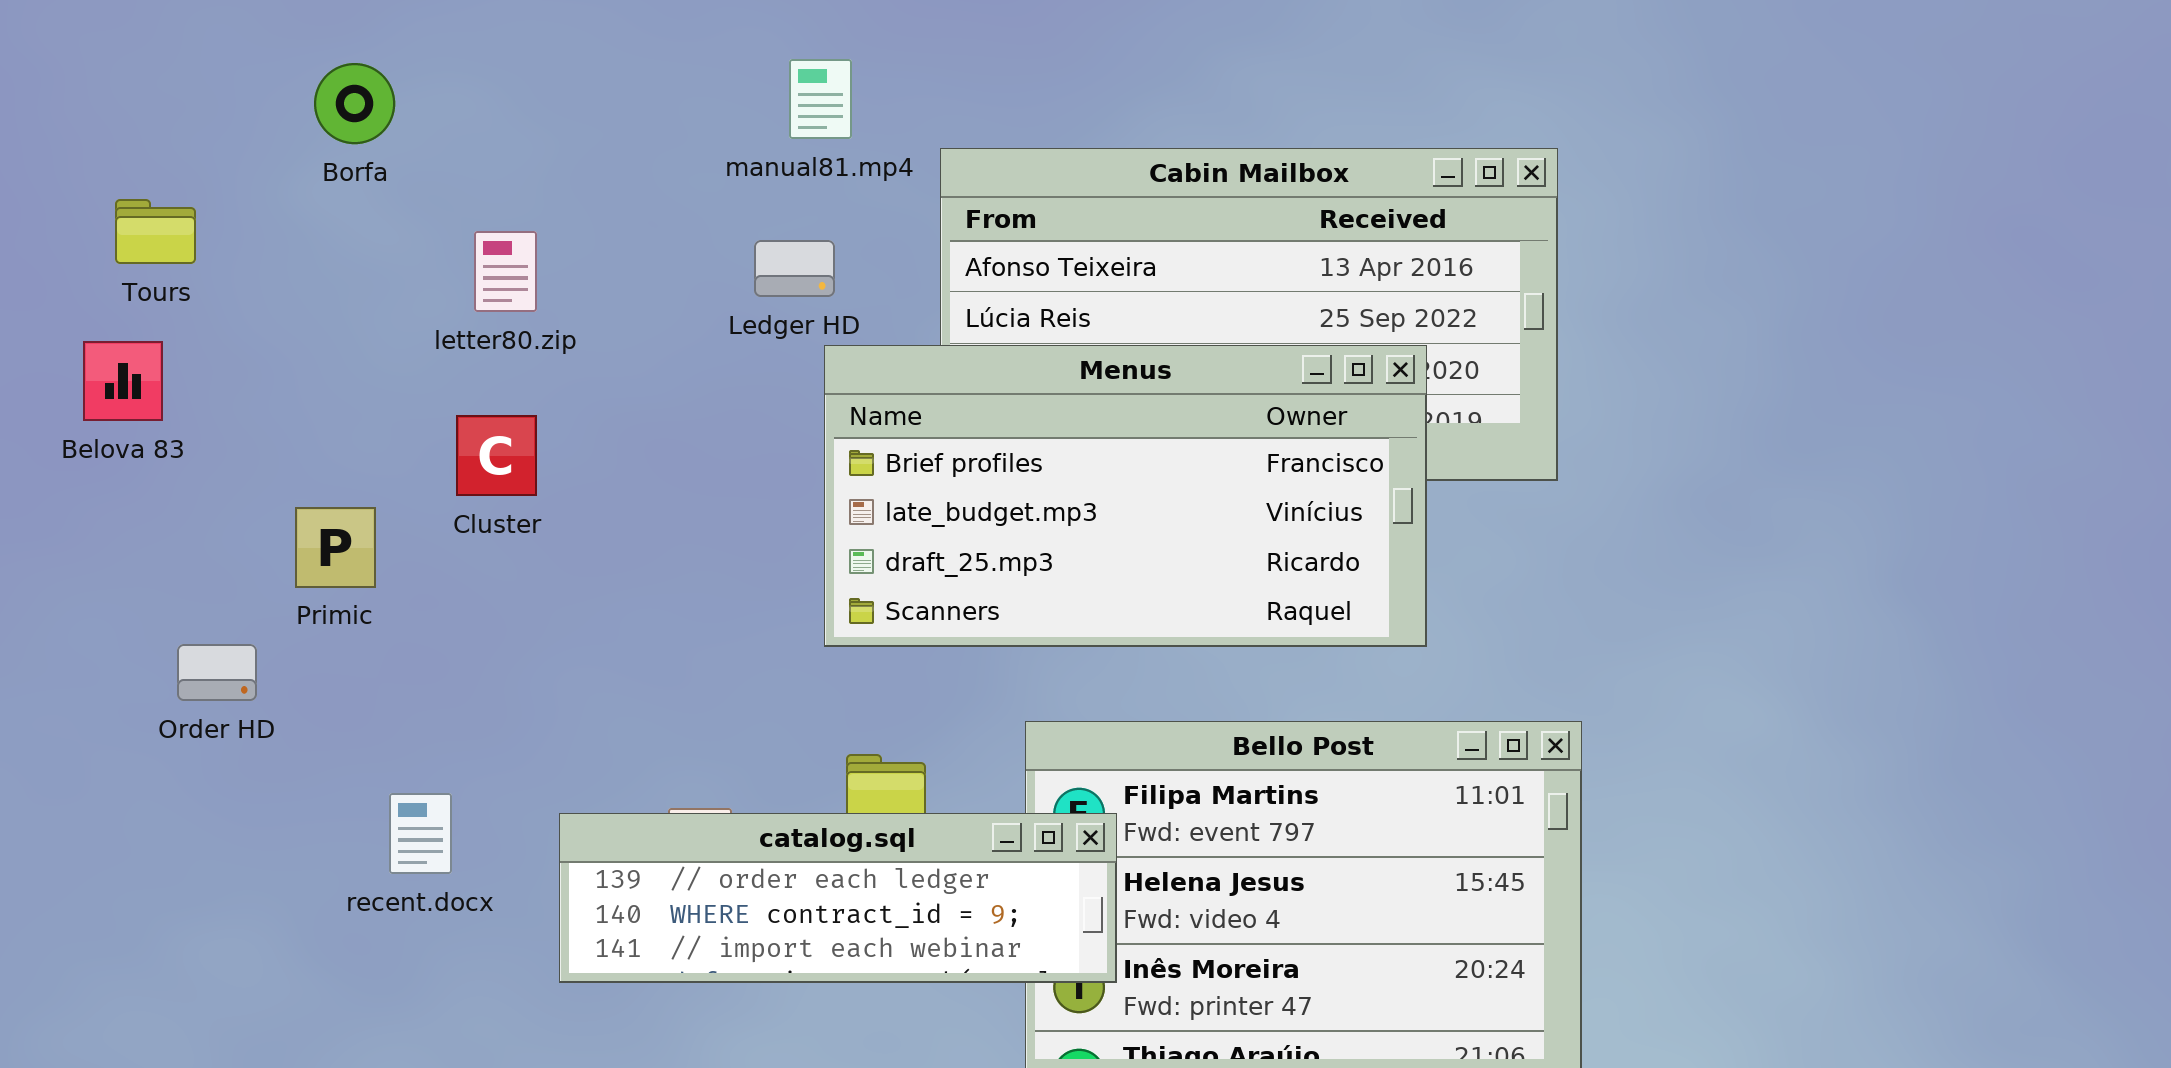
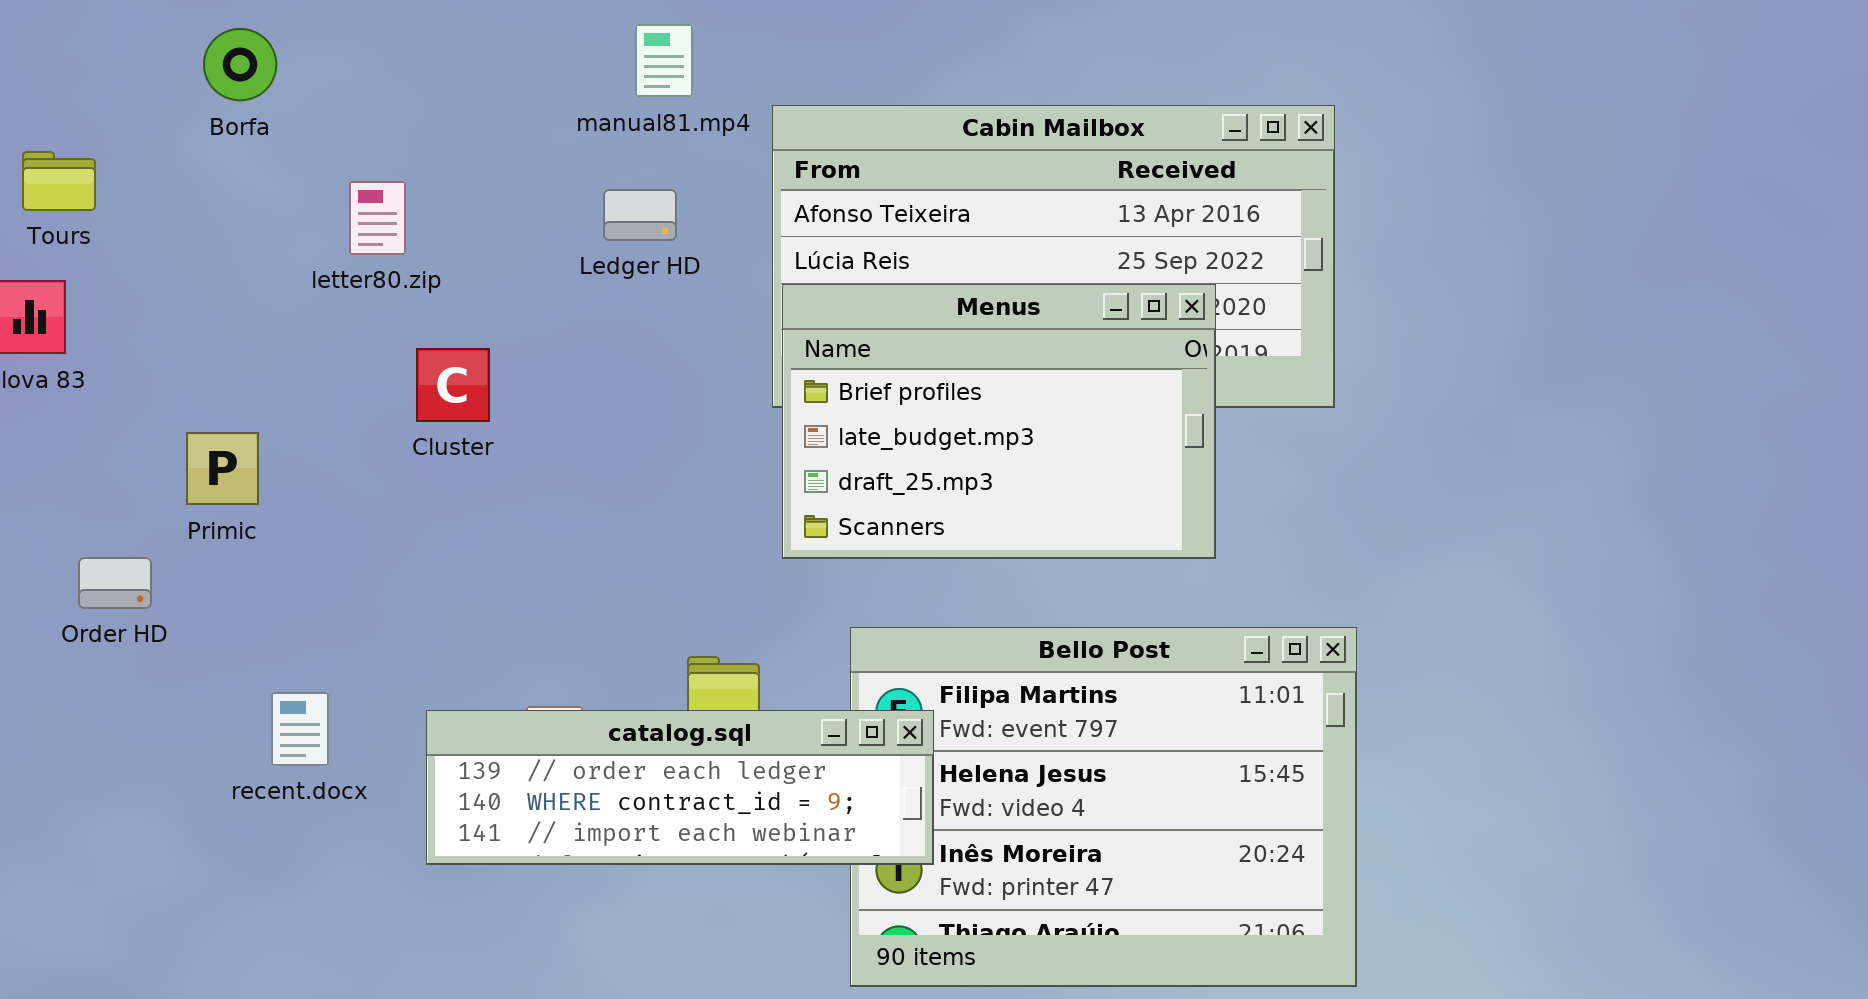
Menus: [824,345,1427,647] -> [782,284,1216,559], resized
Cluster: [456,415,537,496] -> [416,348,490,422], moved

